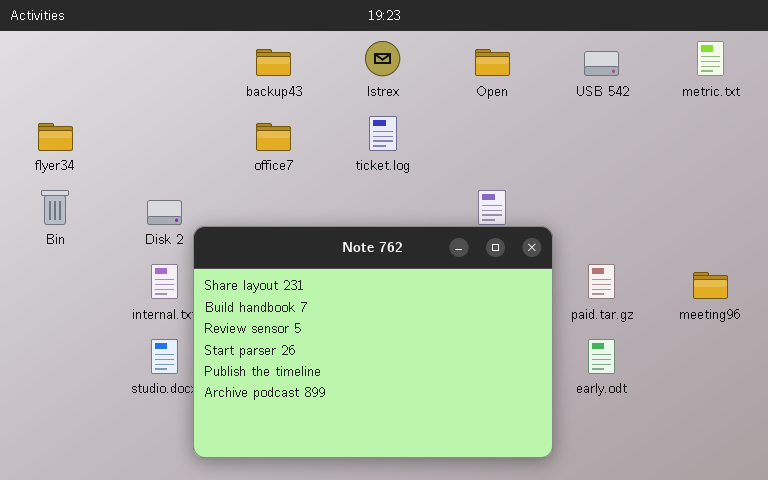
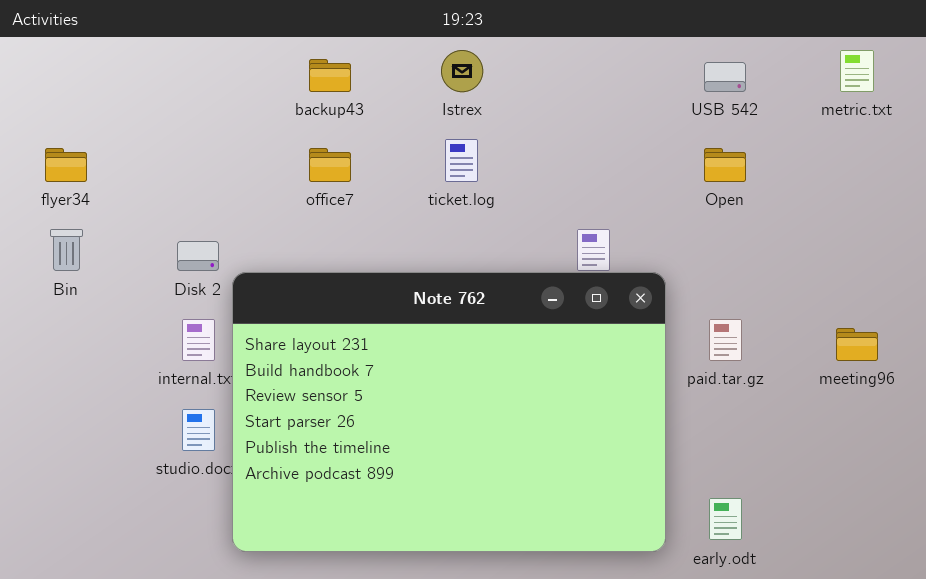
Open: [475,49,510,76] -> [704,148,746,182], moved
early.odt: [588,339,615,374] -> [709,498,742,540], moved

